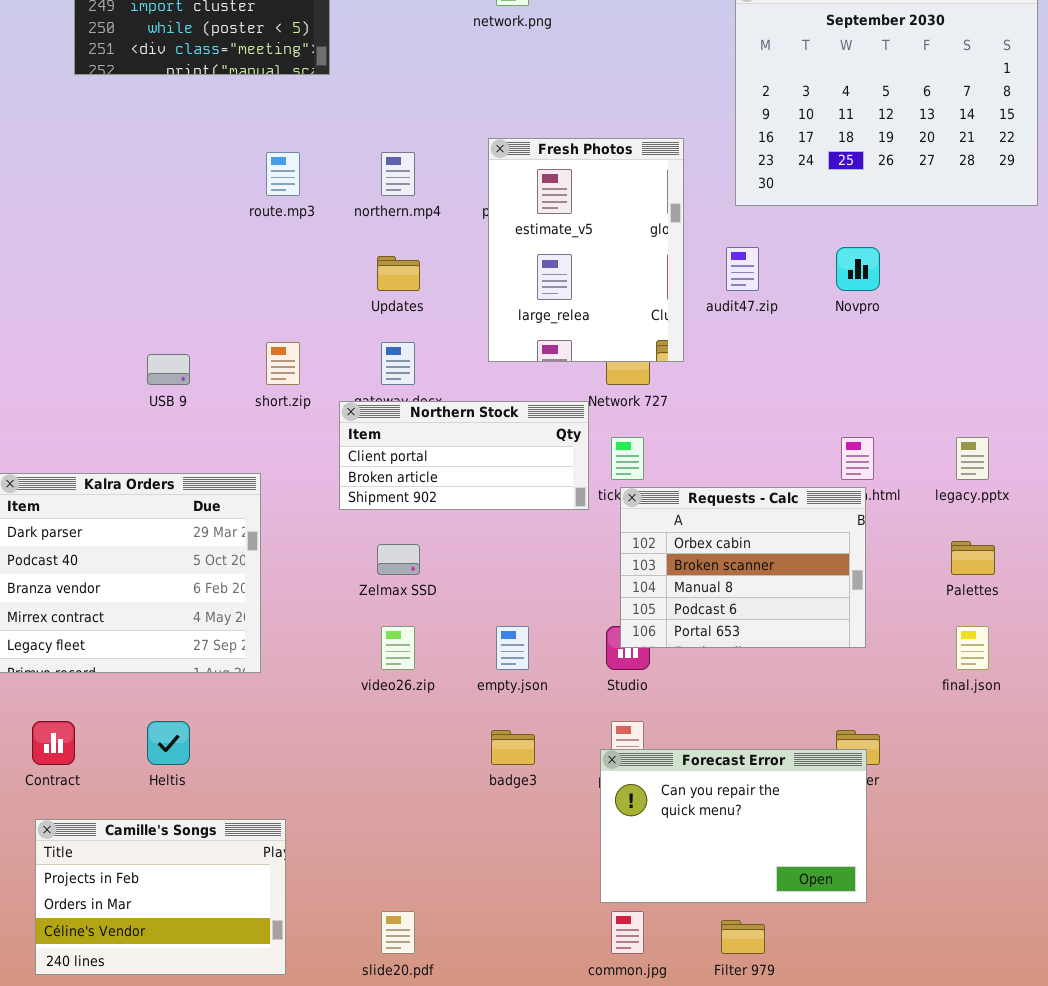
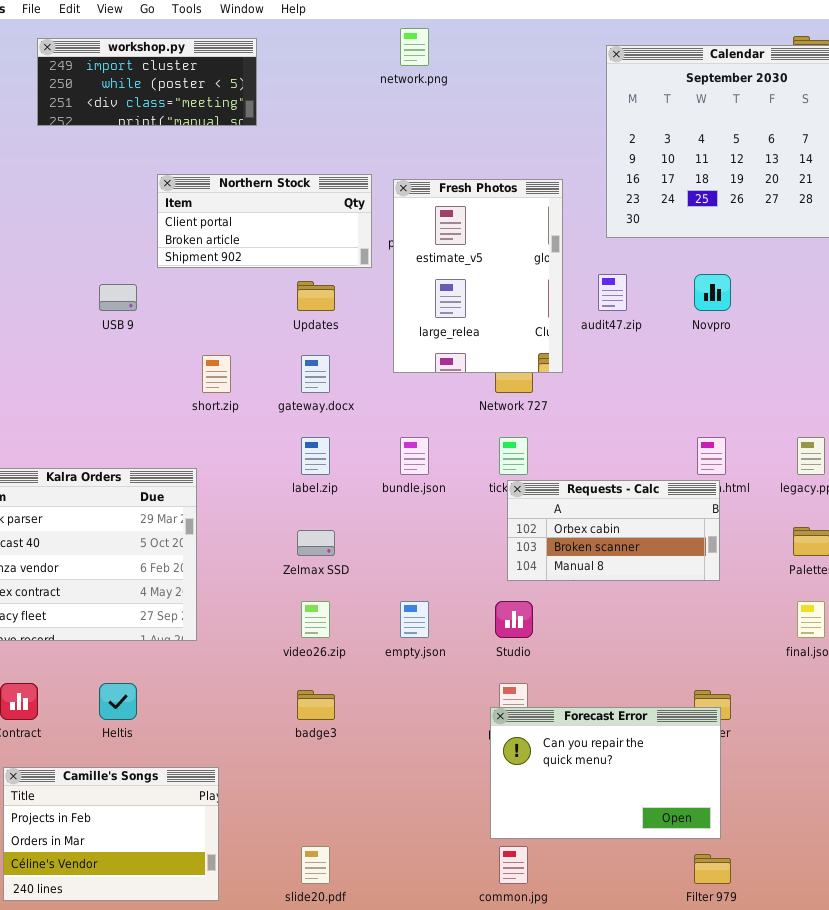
USB 9: [147,354,190,385] -> [99,284,137,311], moved
Northern Stock: [339,401,589,510] -> [157,174,372,268], moved
Requests - Calc: [620,487,866,648] -> [507,480,720,581], resized
badge3: [491,730,535,765] -> [297,690,335,720], moved
Filter 979: [721,920,765,954] -> [694,854,731,884], moved

